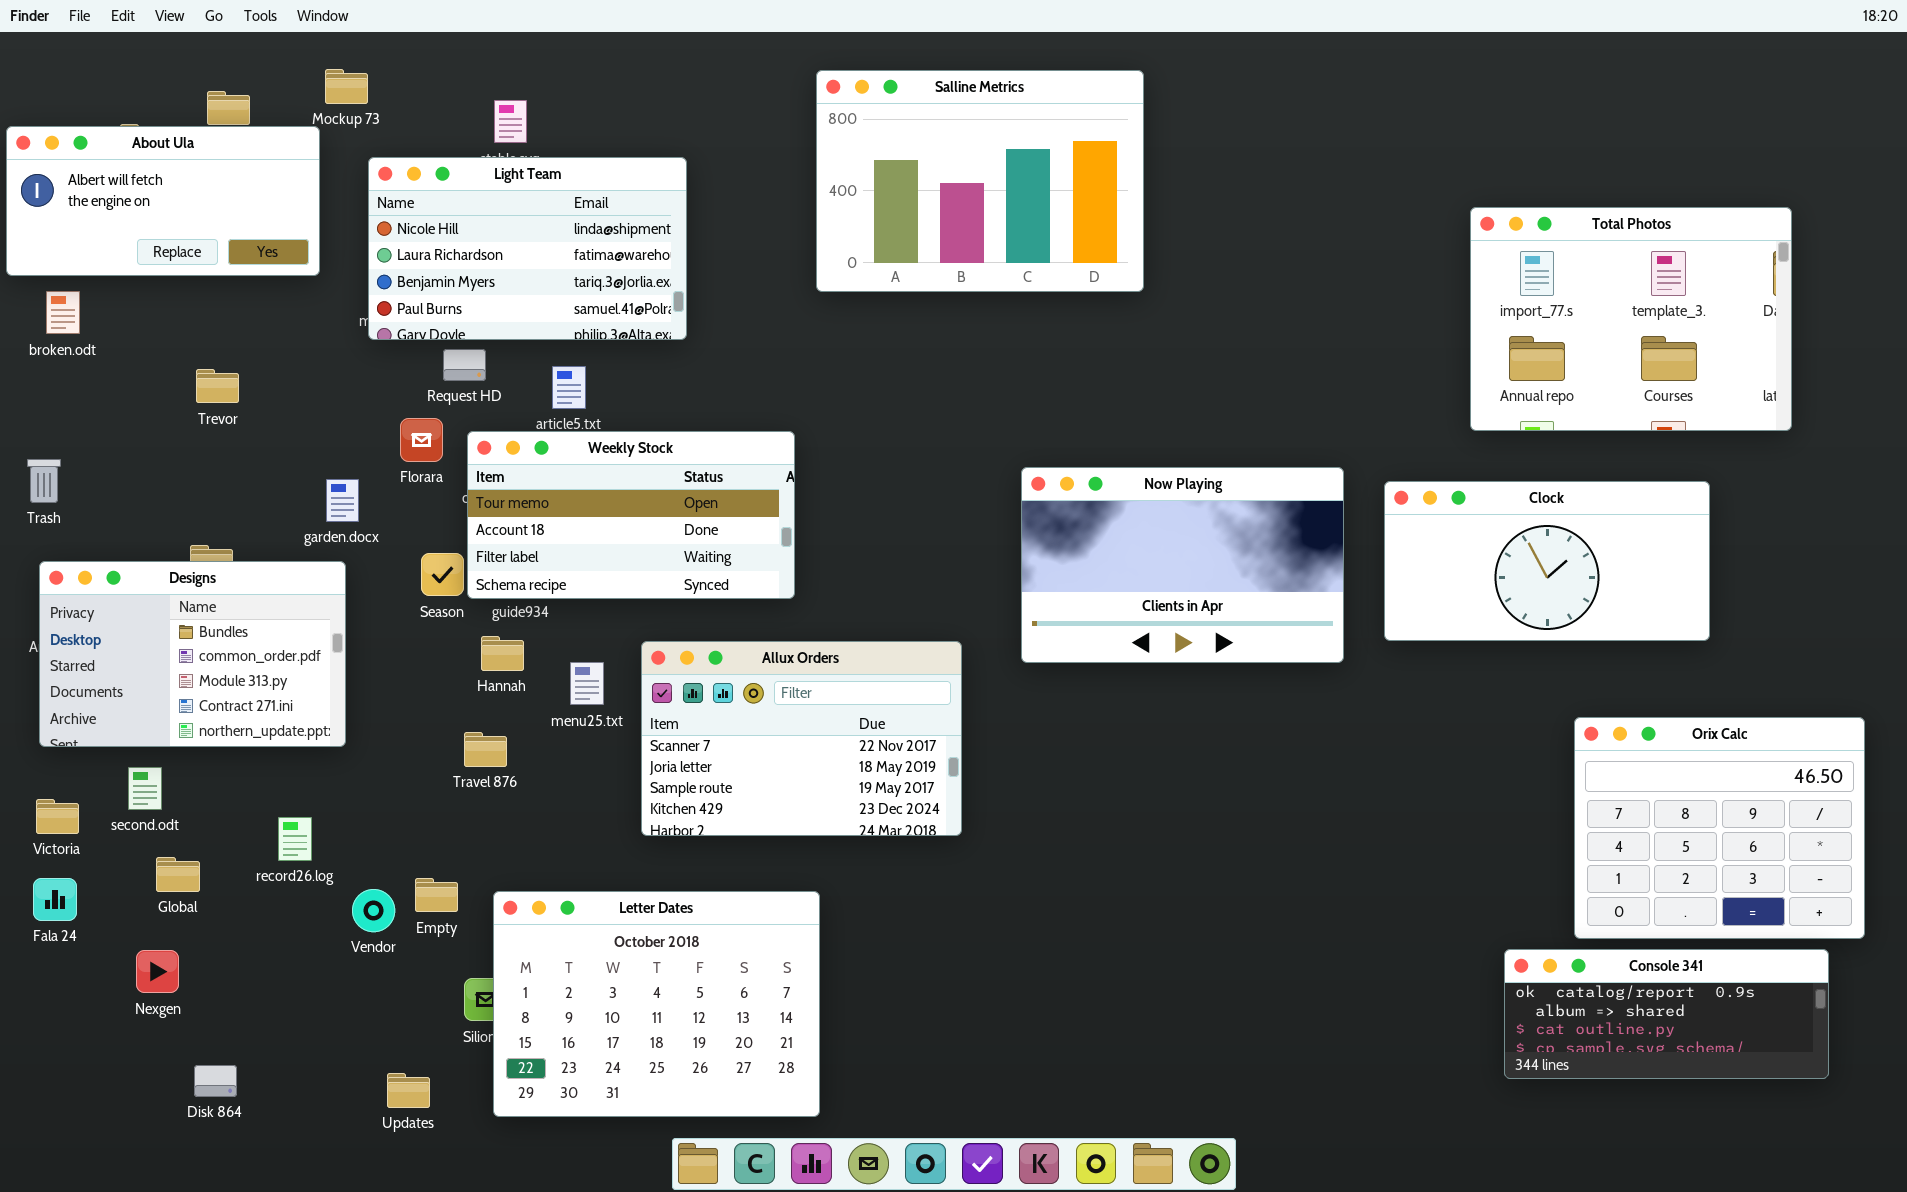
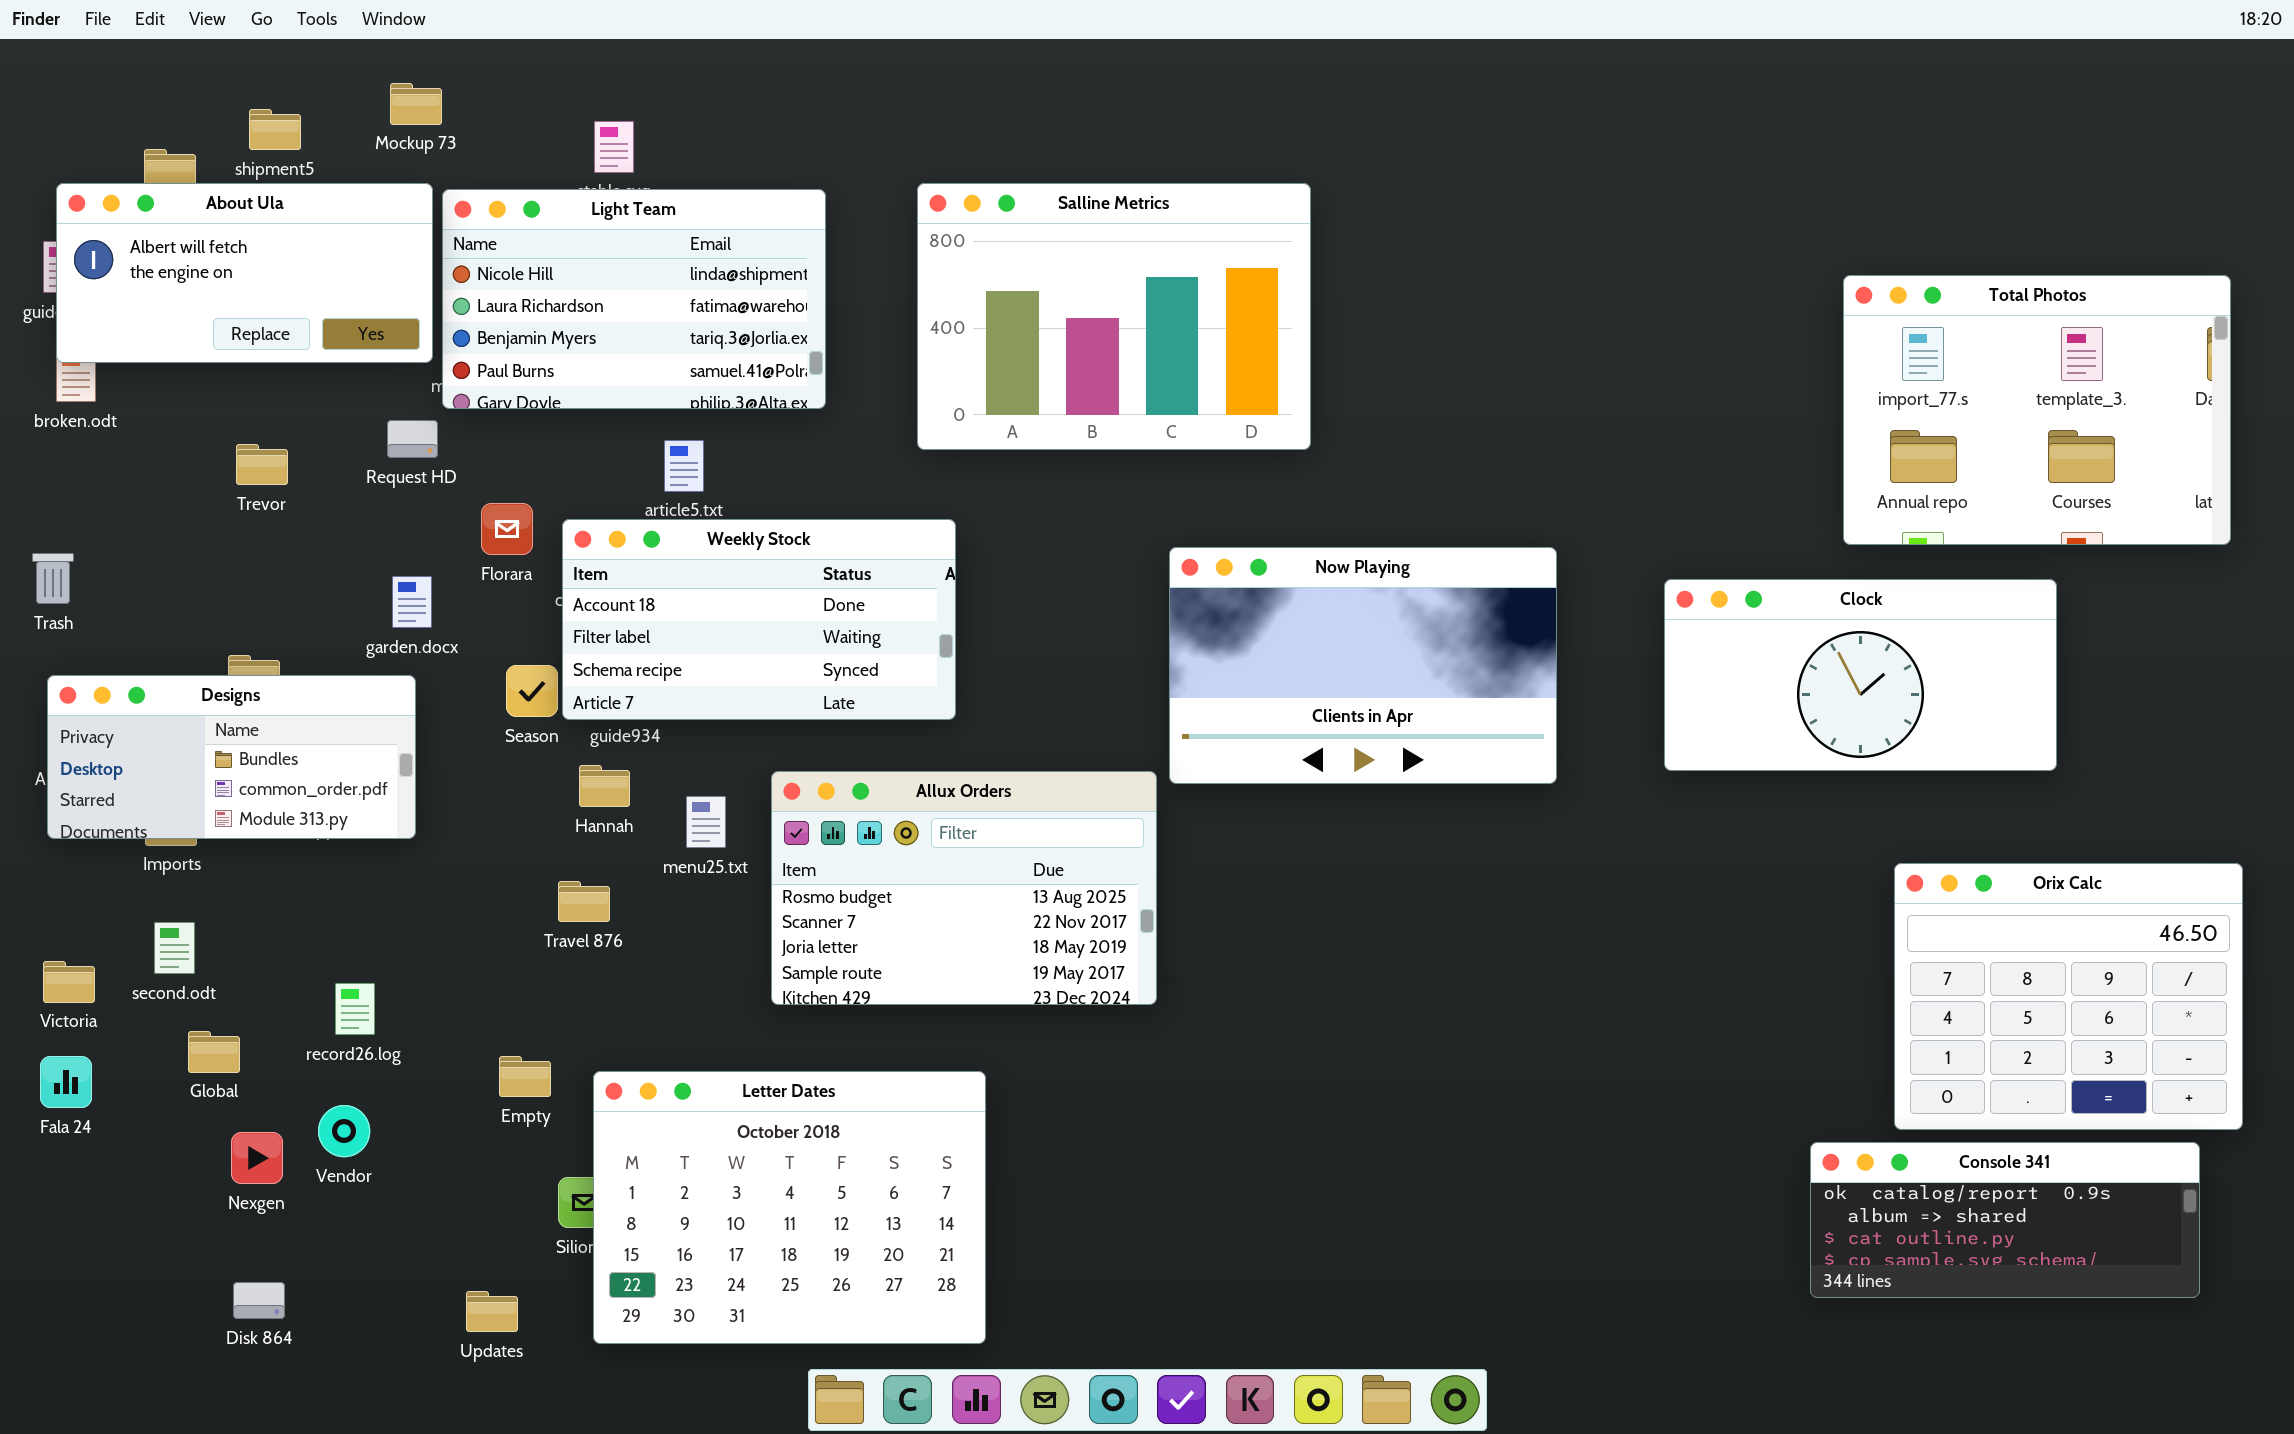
Salline Metrics: [816,70,1144,292] -> [917,183,1311,450], moved
About Ula: [6,126,320,276] -> [56,183,433,363], moved
Total Photos: [1470,207,1792,431] -> [1843,275,2231,545], moved
Request HD: [443,349,486,381] -> [387,420,438,458], moved
Weekly Stock: [467,431,795,599] -> [562,519,956,720], scrolled down 1 row
Now Playing: [1021,467,1344,663] -> [1169,547,1557,784], moved
Designs: [39,561,346,747] -> [47,675,416,839], resized
Allux Orders: [641,641,962,836] -> [771,771,1157,1005], scrolled up 1 row
Vendor: [352,889,395,932] -> [318,1105,370,1157], moved
Nexgen: [136,950,179,993] -> [231,1132,283,1184], moved

